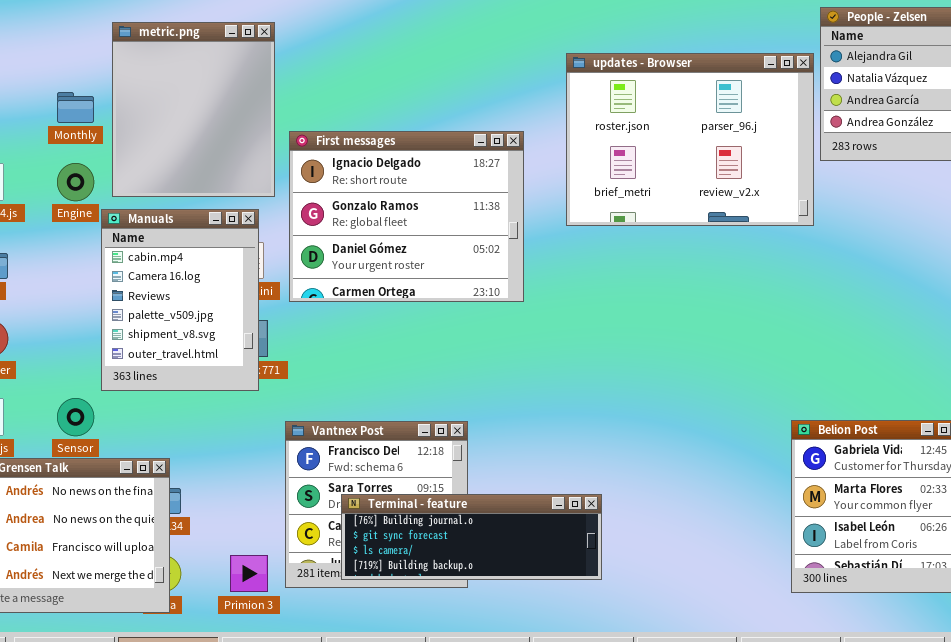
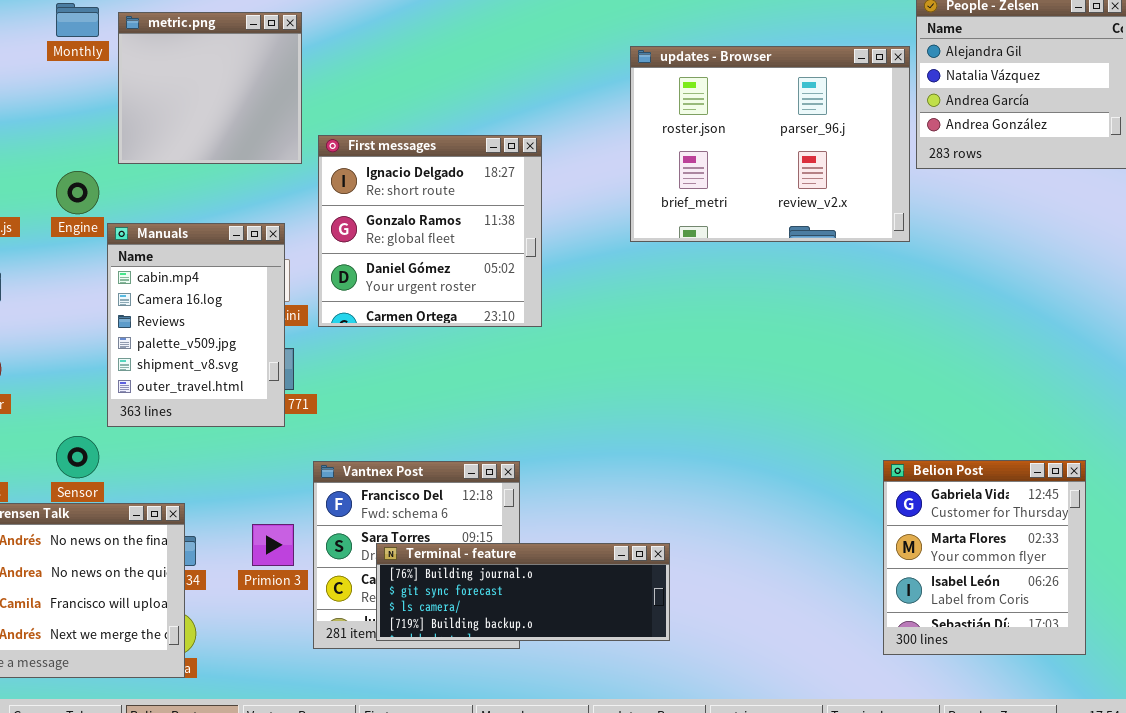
metric.png: [112,22,275,197] -> [118,12,302,164], resized
Monthly: [57,92,94,123] -> [56,3,99,37], moved
First messages: [289,131,524,302] -> [318,135,542,327], resized
Primion 3: [230,555,268,592] -> [252,524,294,566], moved

